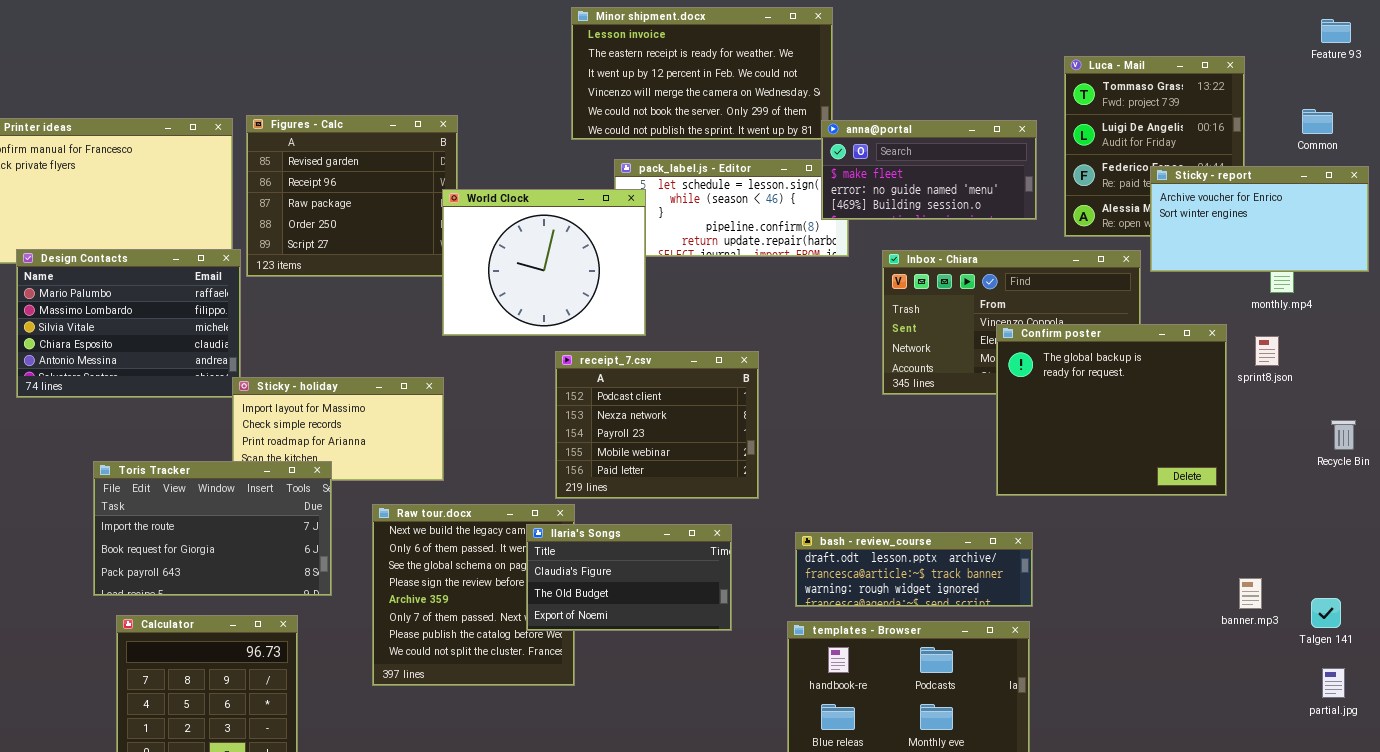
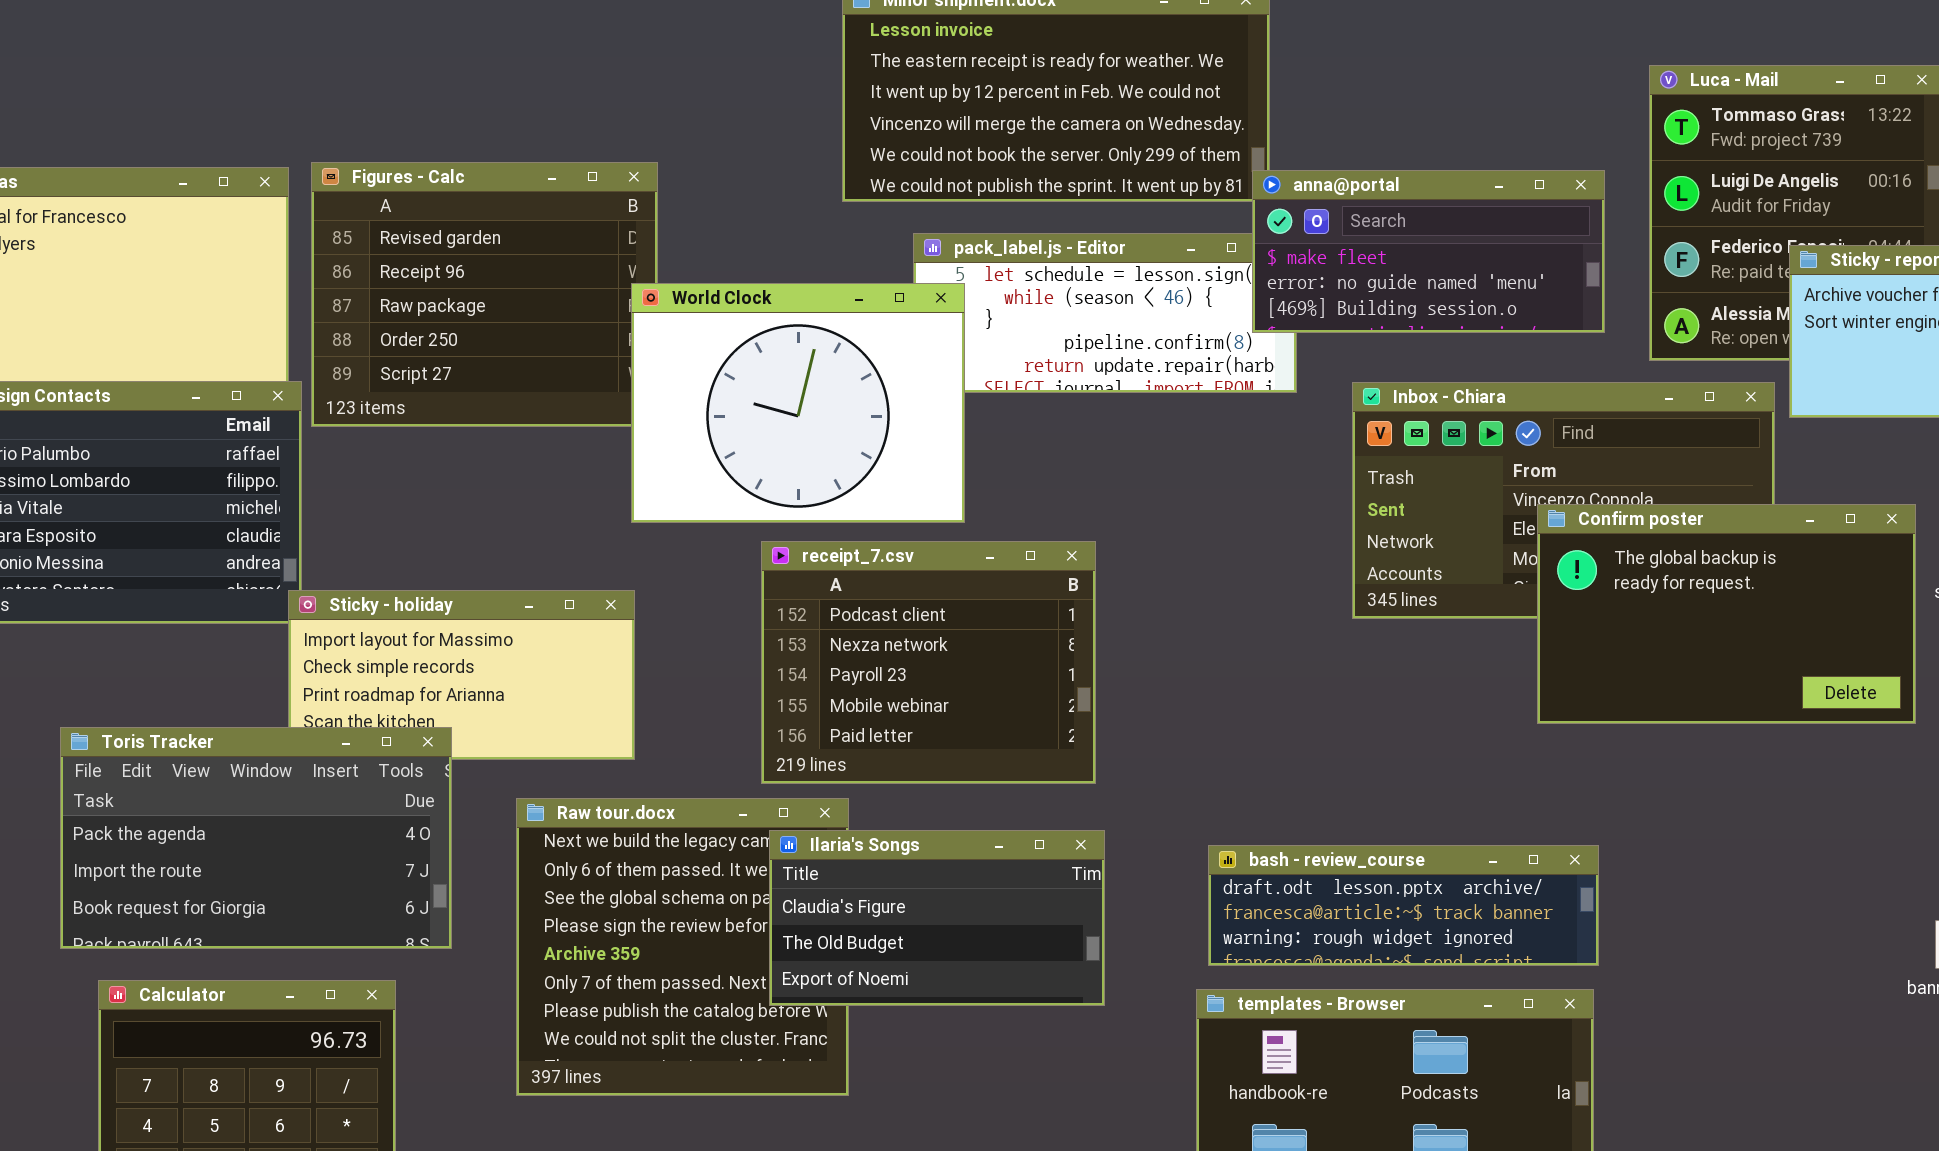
Confirm poster: [996,324,1227,496] -> [1537,504,1916,724], resized
receipt_7.csv: [555,351,759,499] -> [761,541,1096,784], moved
Toris Tracker: [93,461,332,596] -> [60,727,452,949], scrolled up 1 row

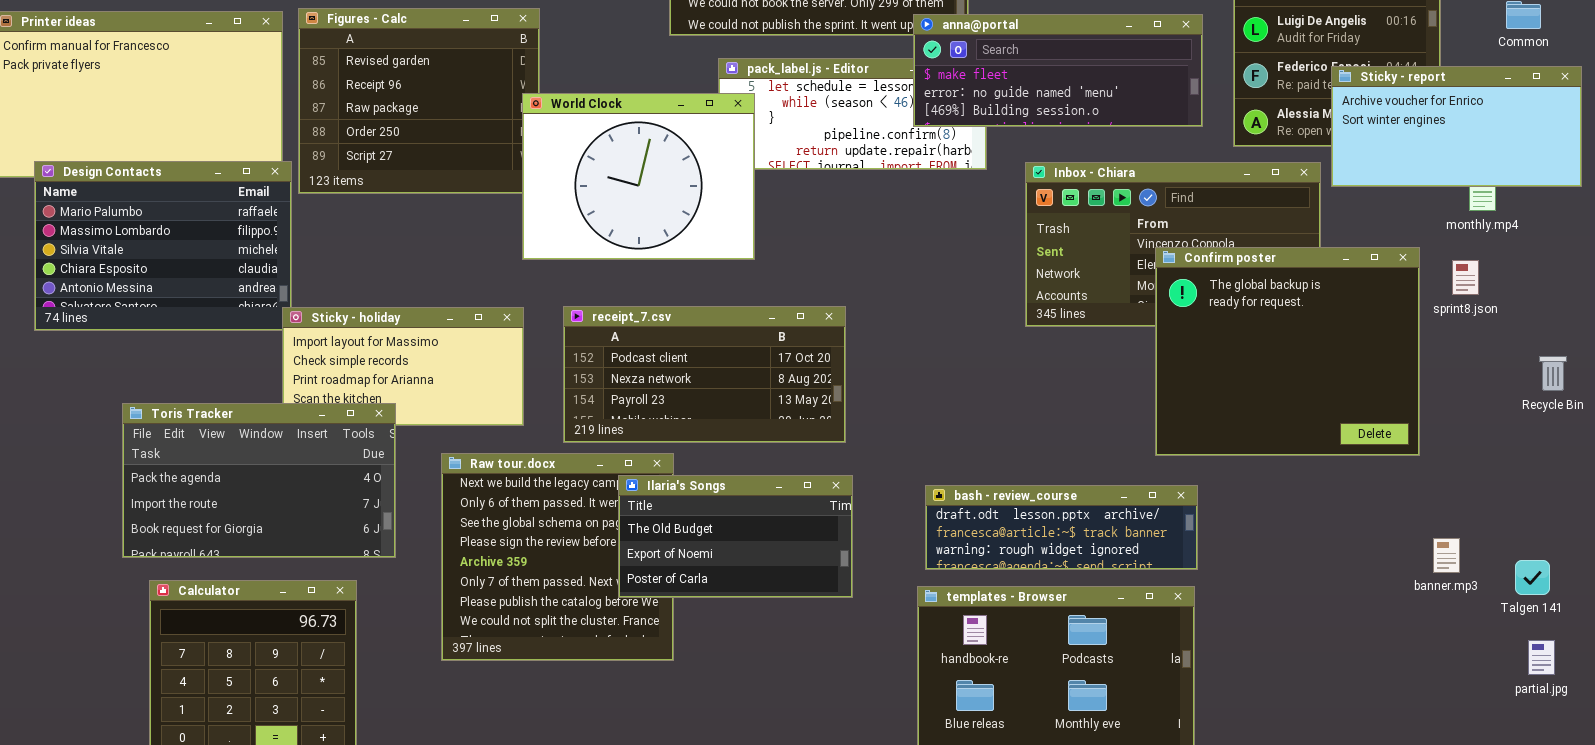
anna@portal: [1252,170,1605,333] -> [913,14,1203,127], resized
Confirm poster: [1537,504,1916,724] -> [1155,247,1420,456], resized
receipt_7.csv: [761,541,1096,784] -> [563,306,846,443], resized
Ilaria's Songs: [769,830,1105,1006] -> [618,475,853,598], scrolled down 1 row

